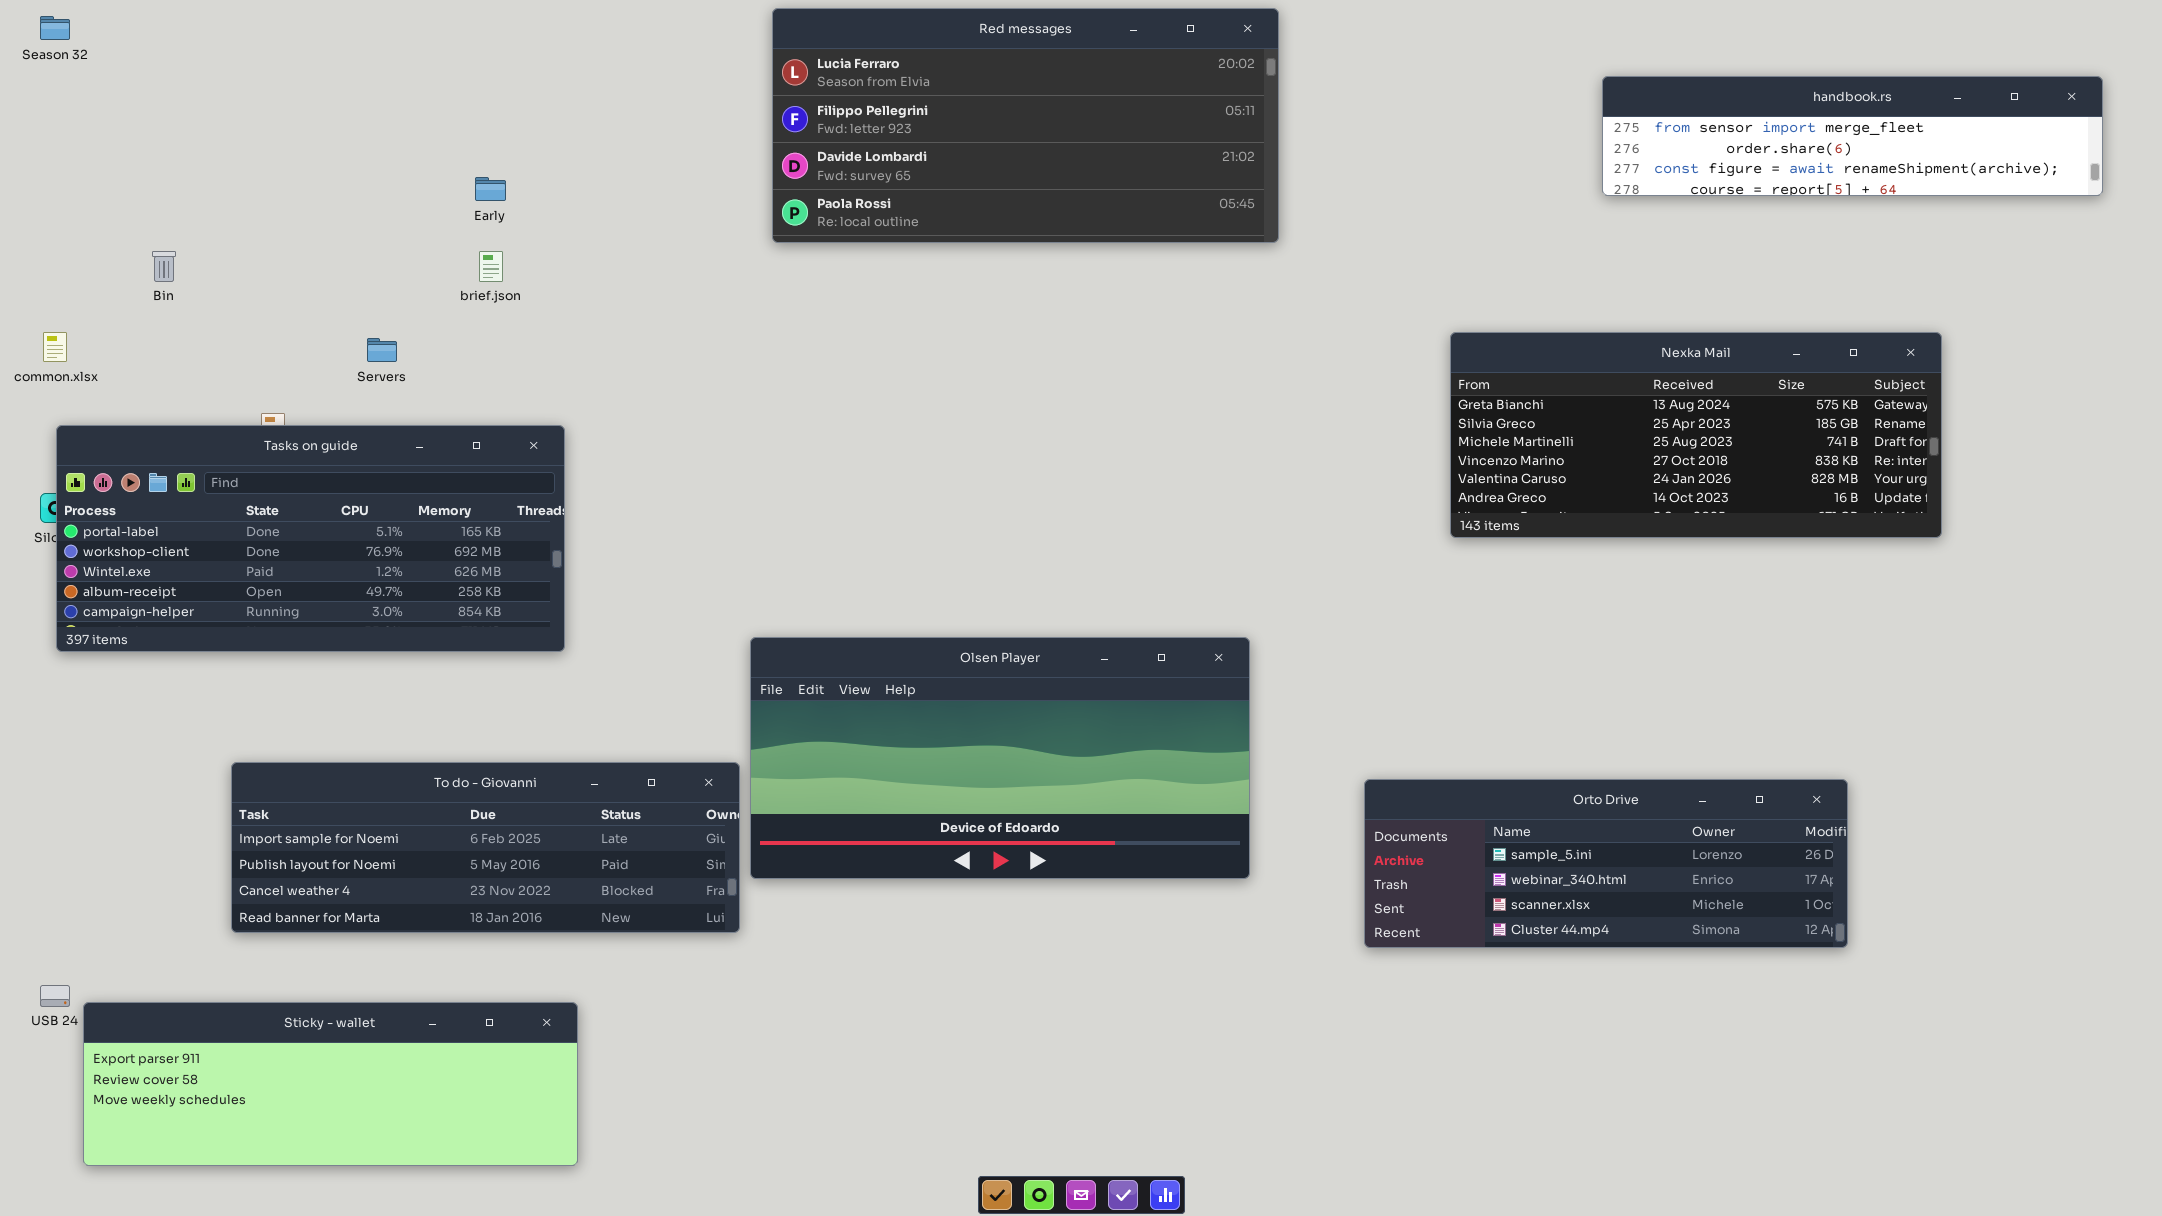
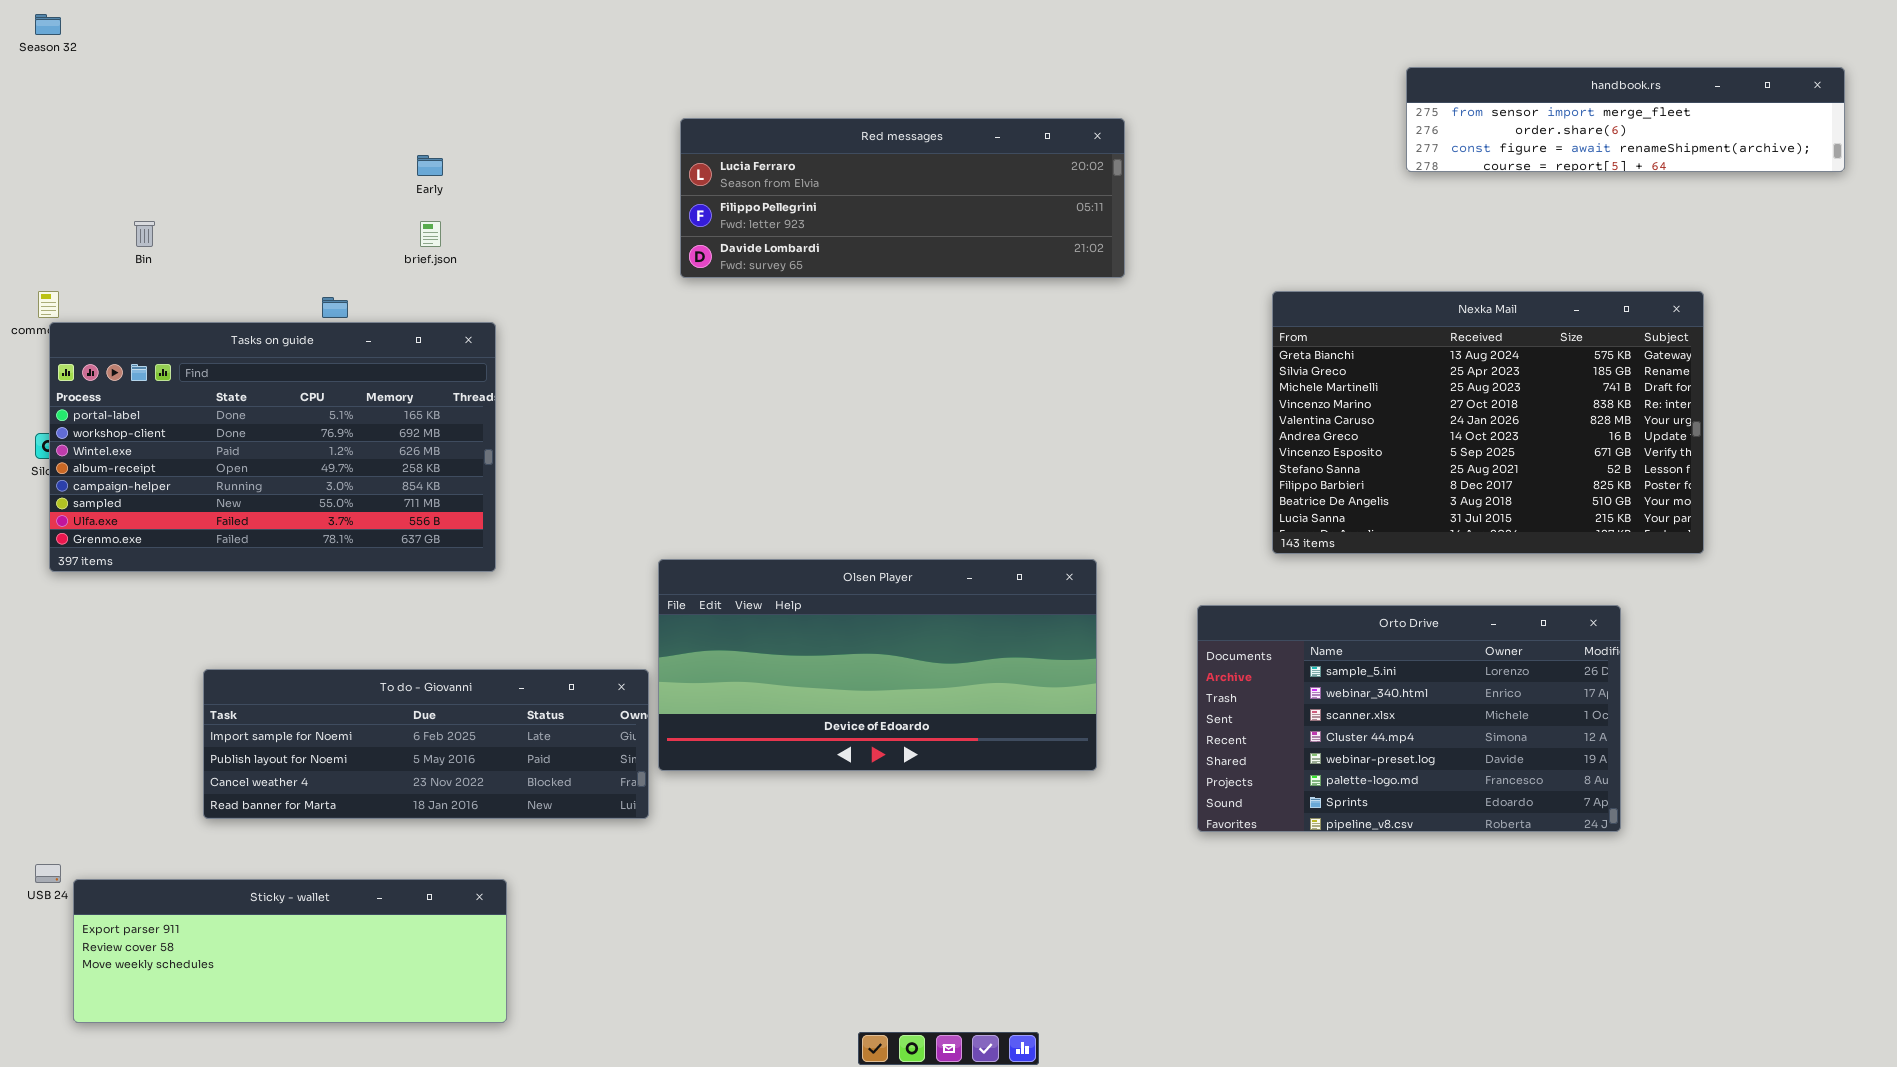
Red messages: [772,8,1279,243] -> [680,118,1125,278], moved, resized
Nexka Mail: [1450,332,1942,538] -> [1272,291,1704,554], resized
Tasks on guide: [56,425,565,652] -> [49,322,496,572], resized
Orto Drive: [1364,779,1848,948] -> [1197,605,1621,832], resized

